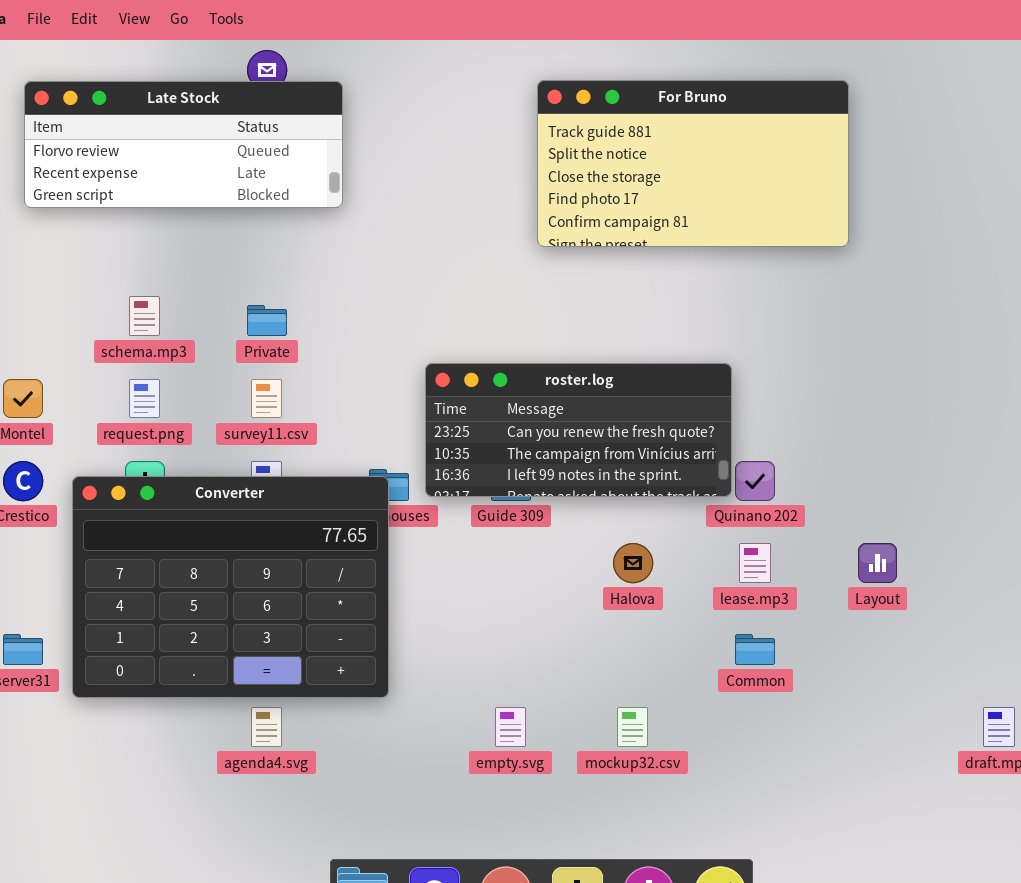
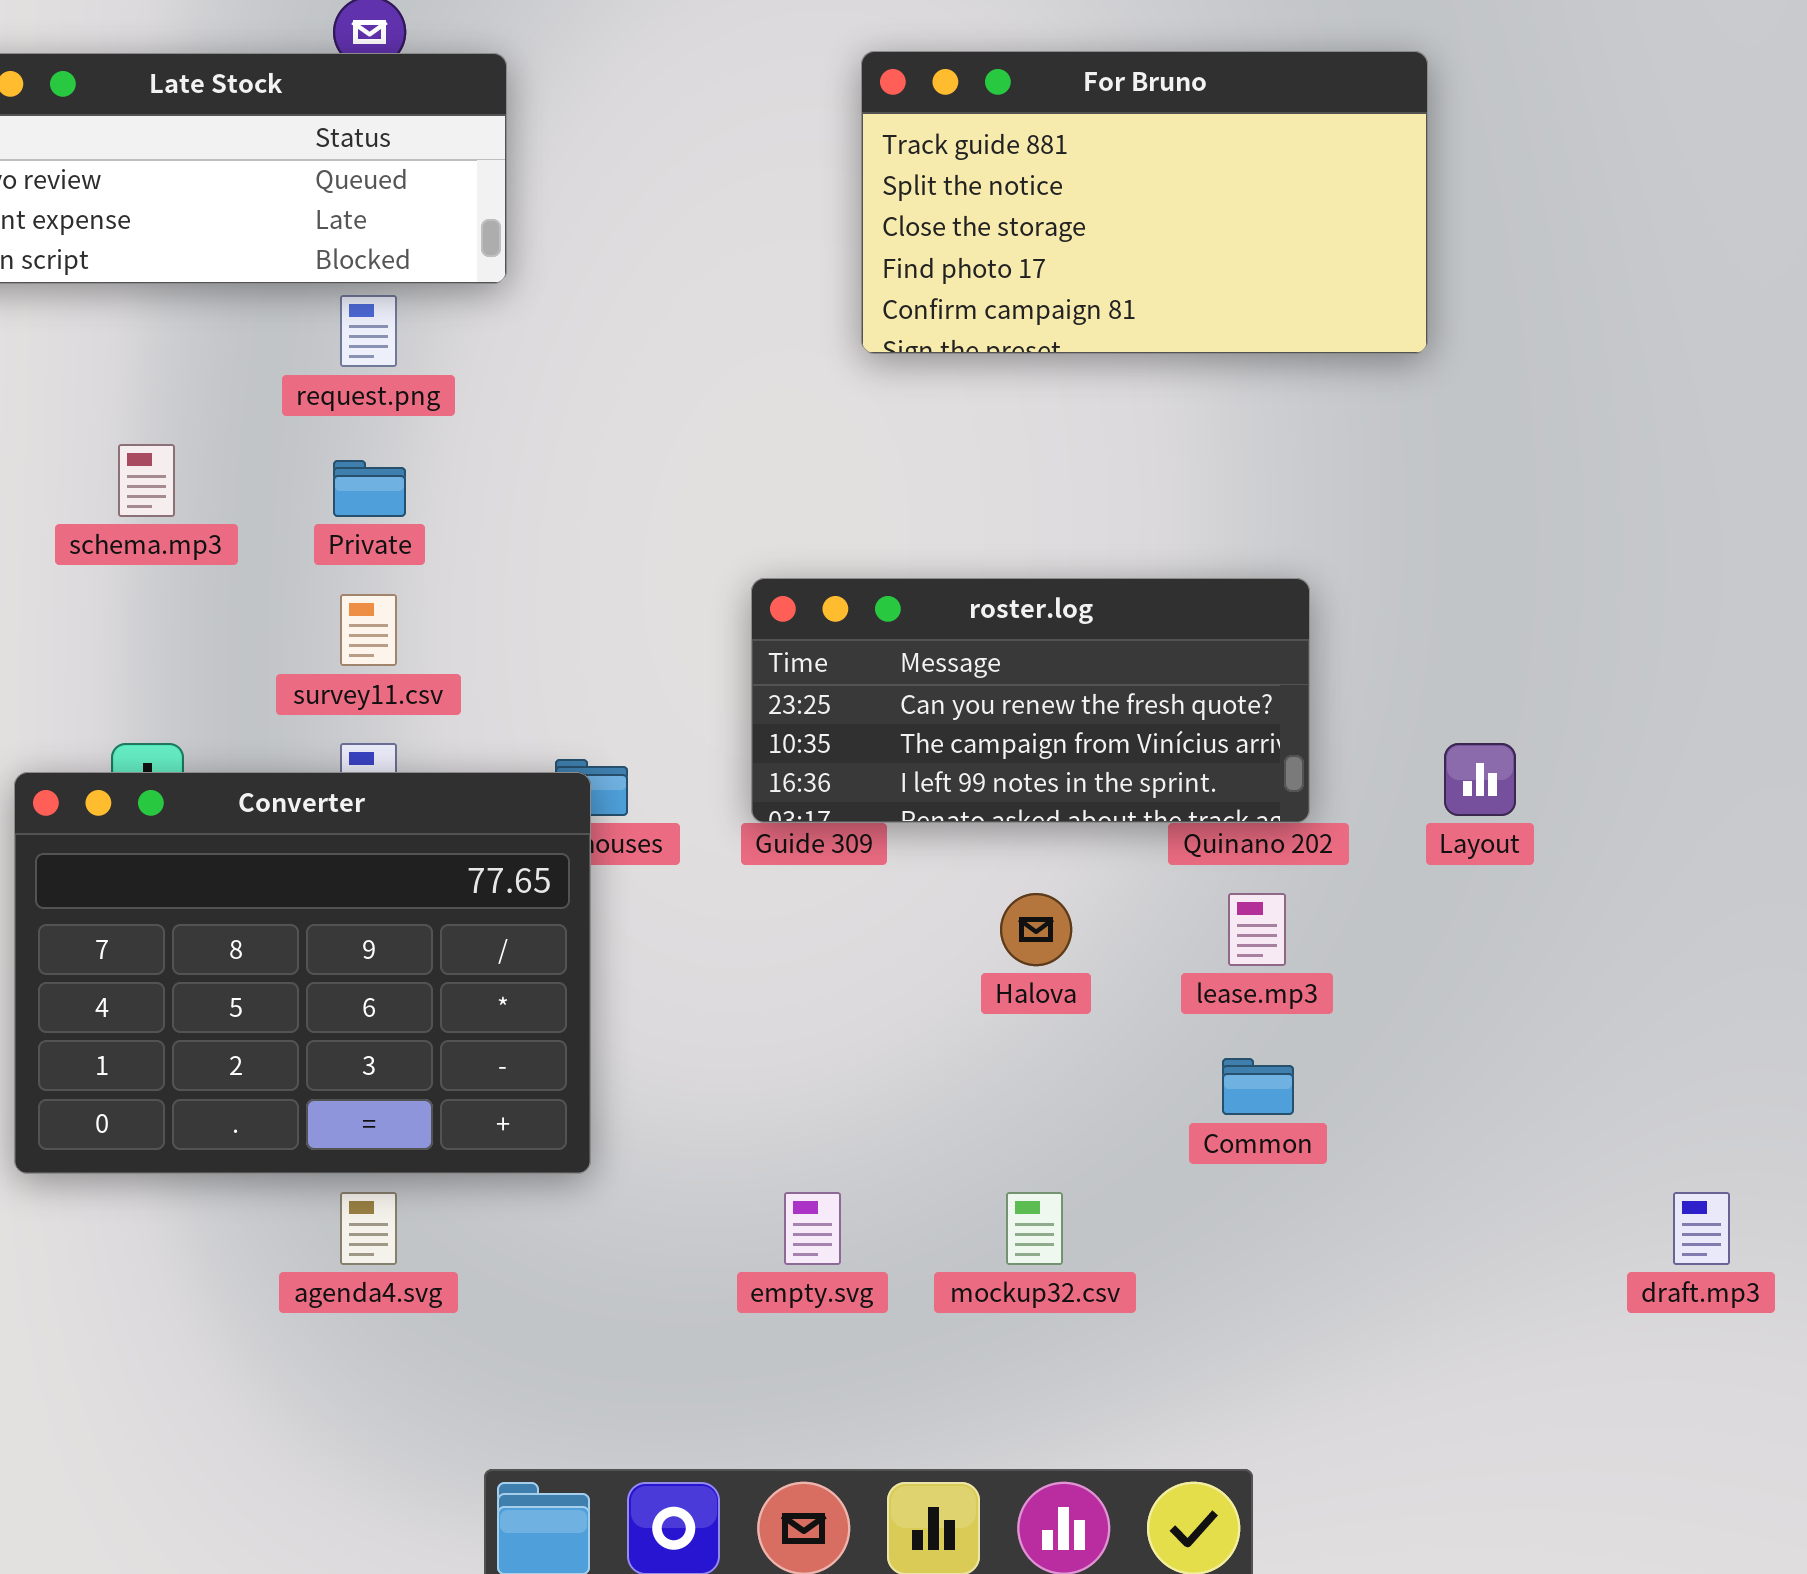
roster.log: [425,363,732,497] -> [751,578,1310,823], moved
request.png: [129,379,160,418] -> [340,295,397,367], moved
Layout: [858,543,897,583] -> [1444,743,1516,816], moved

